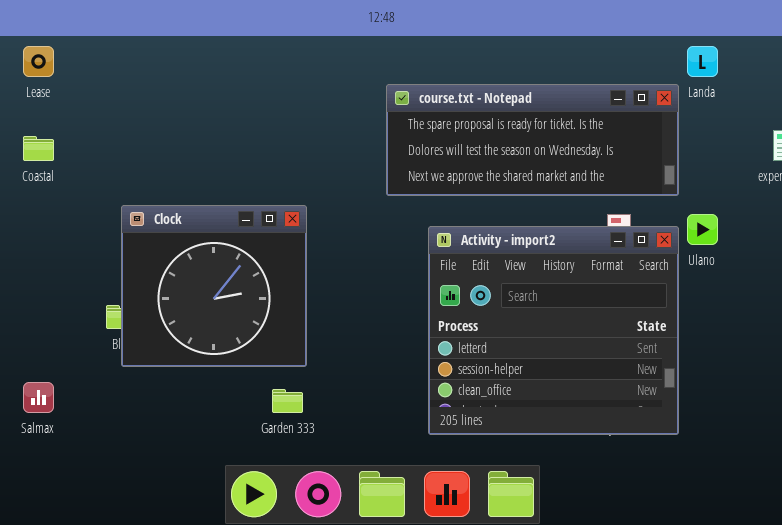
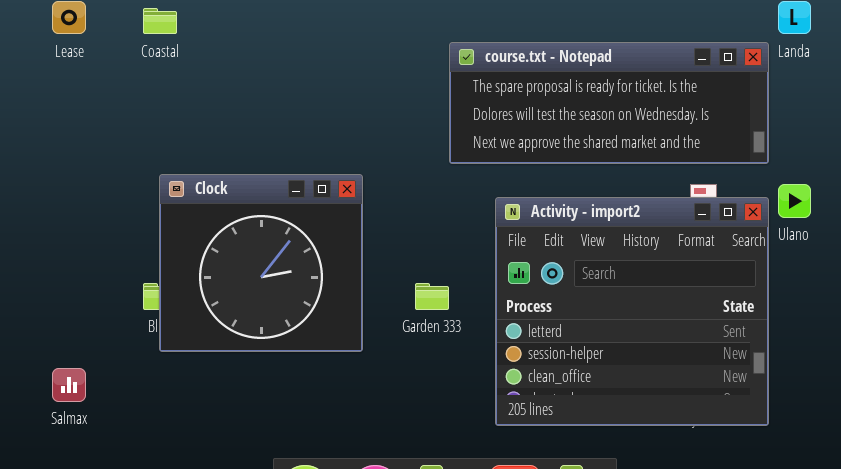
Coastal: [23,136,54,161] -> [143,8,177,34], moved
Garden 333: [272,389,303,413] -> [415,283,449,310], moved

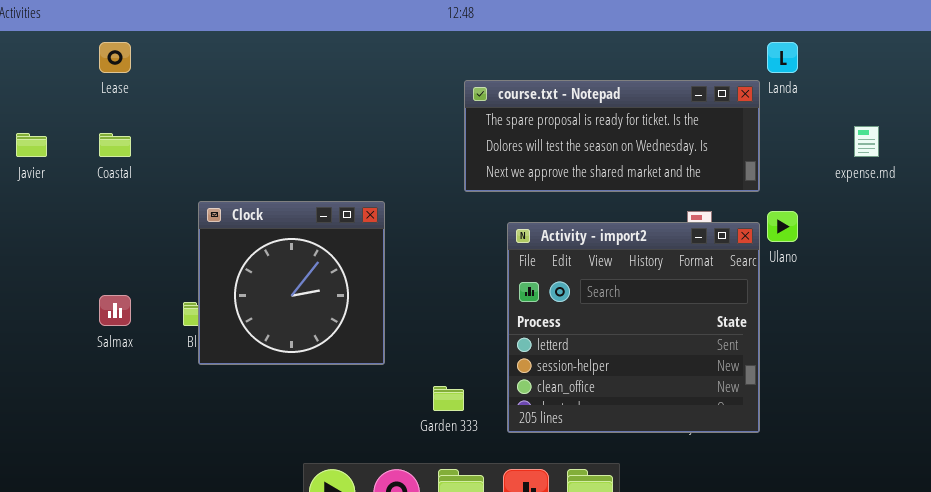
Coastal: [143,8,177,34] -> [99,133,131,157], moved
Garden 333: [415,283,449,310] -> [433,386,464,411], moved
Salmax: [52,368,86,402] -> [99,295,131,326], moved

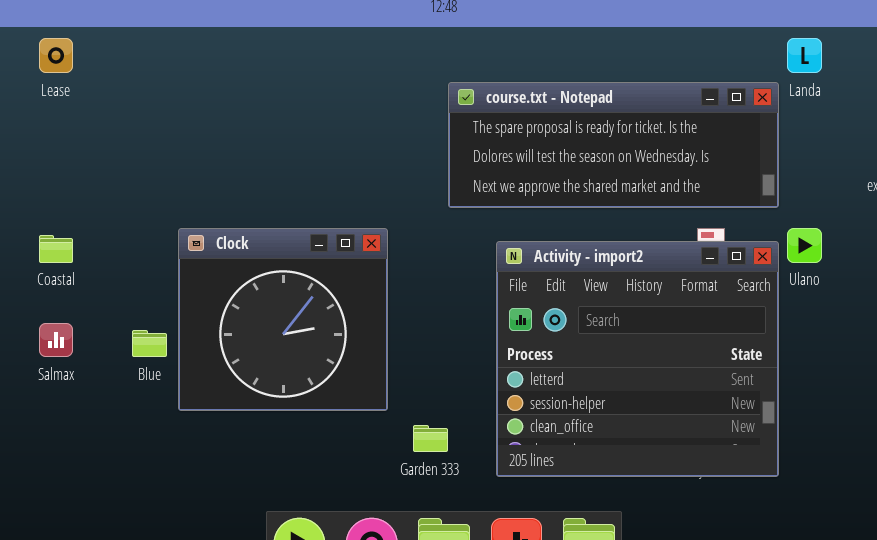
Coastal: [99,133,131,157] -> [39,235,73,263], moved
Clock: [198,201,385,365] -> [178,228,388,411], moved

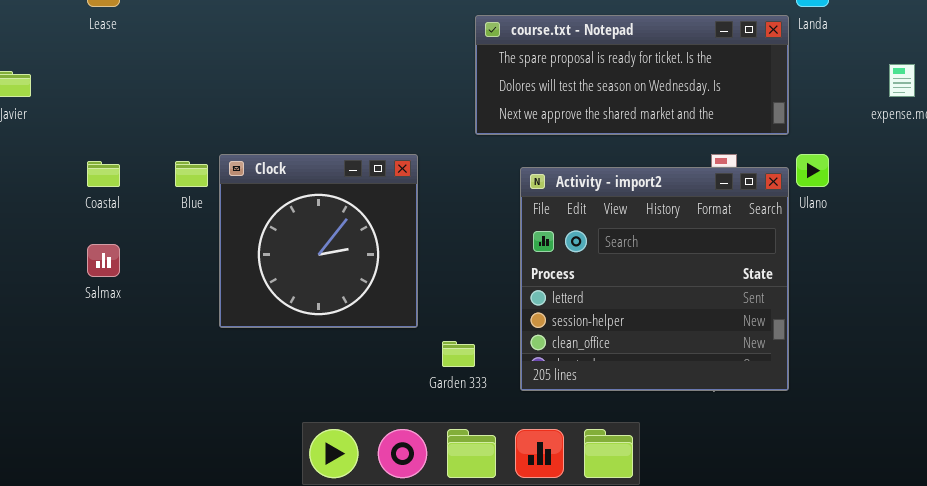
Blue: [132,330,167,357] -> [175,161,208,187], moved

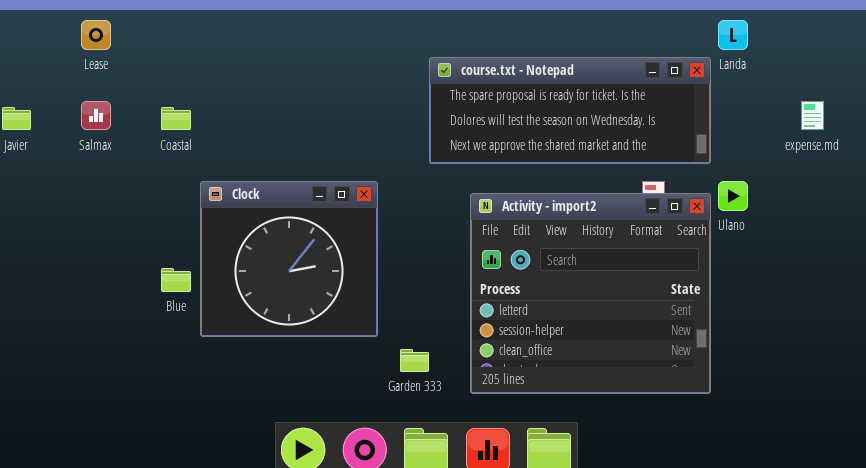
Coastal: [87,161,120,187] -> [161,107,191,130], moved
Blue: [175,161,208,187] -> [161,268,191,292], moved
Salmax: [87,244,120,277] -> [81,101,111,130], moved

